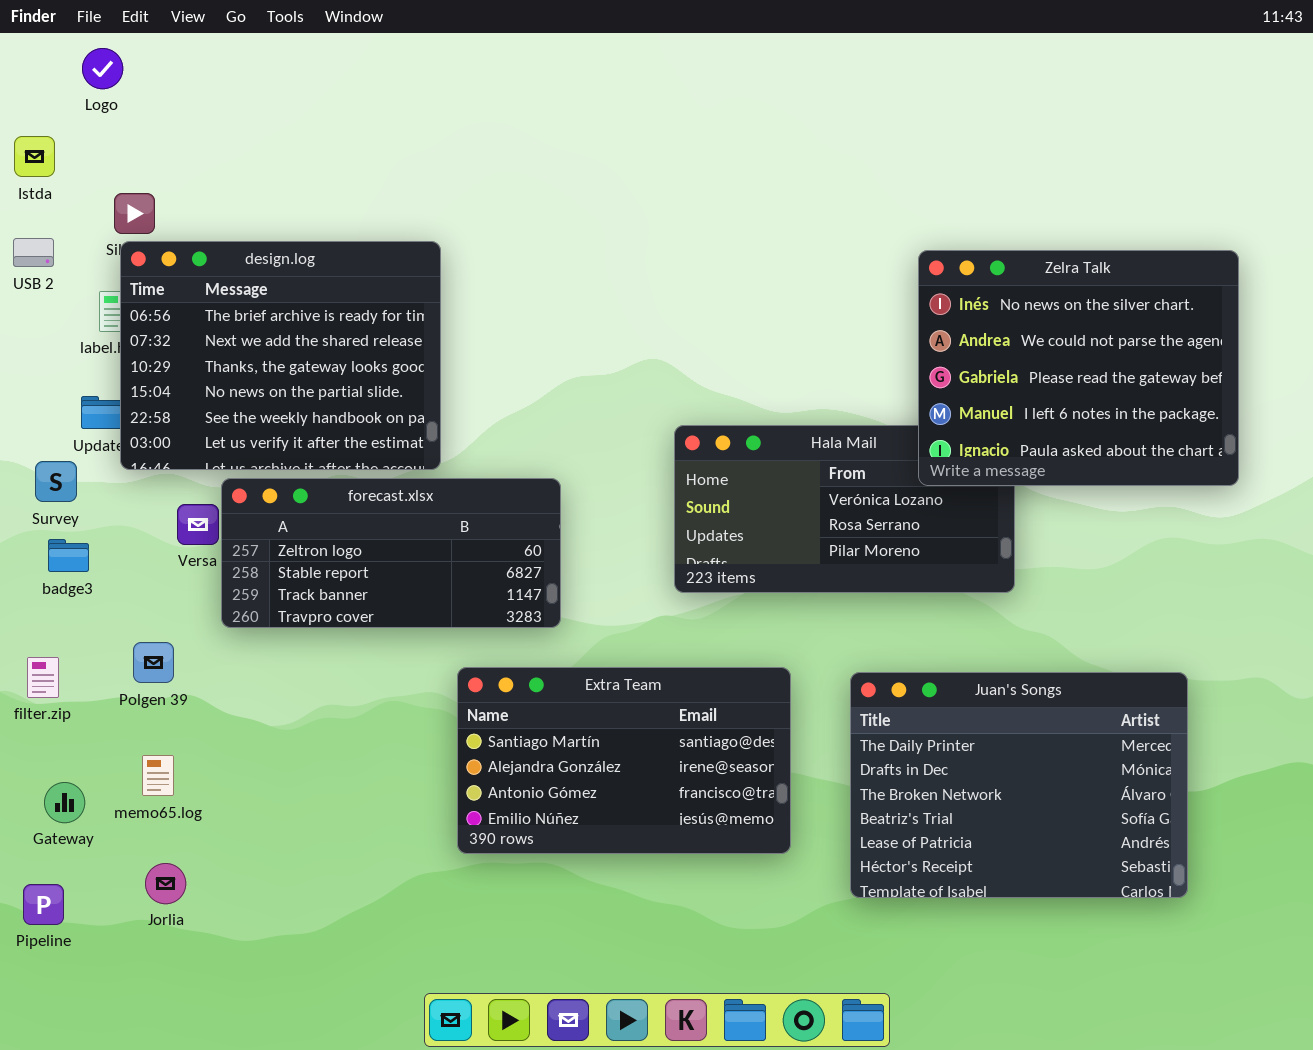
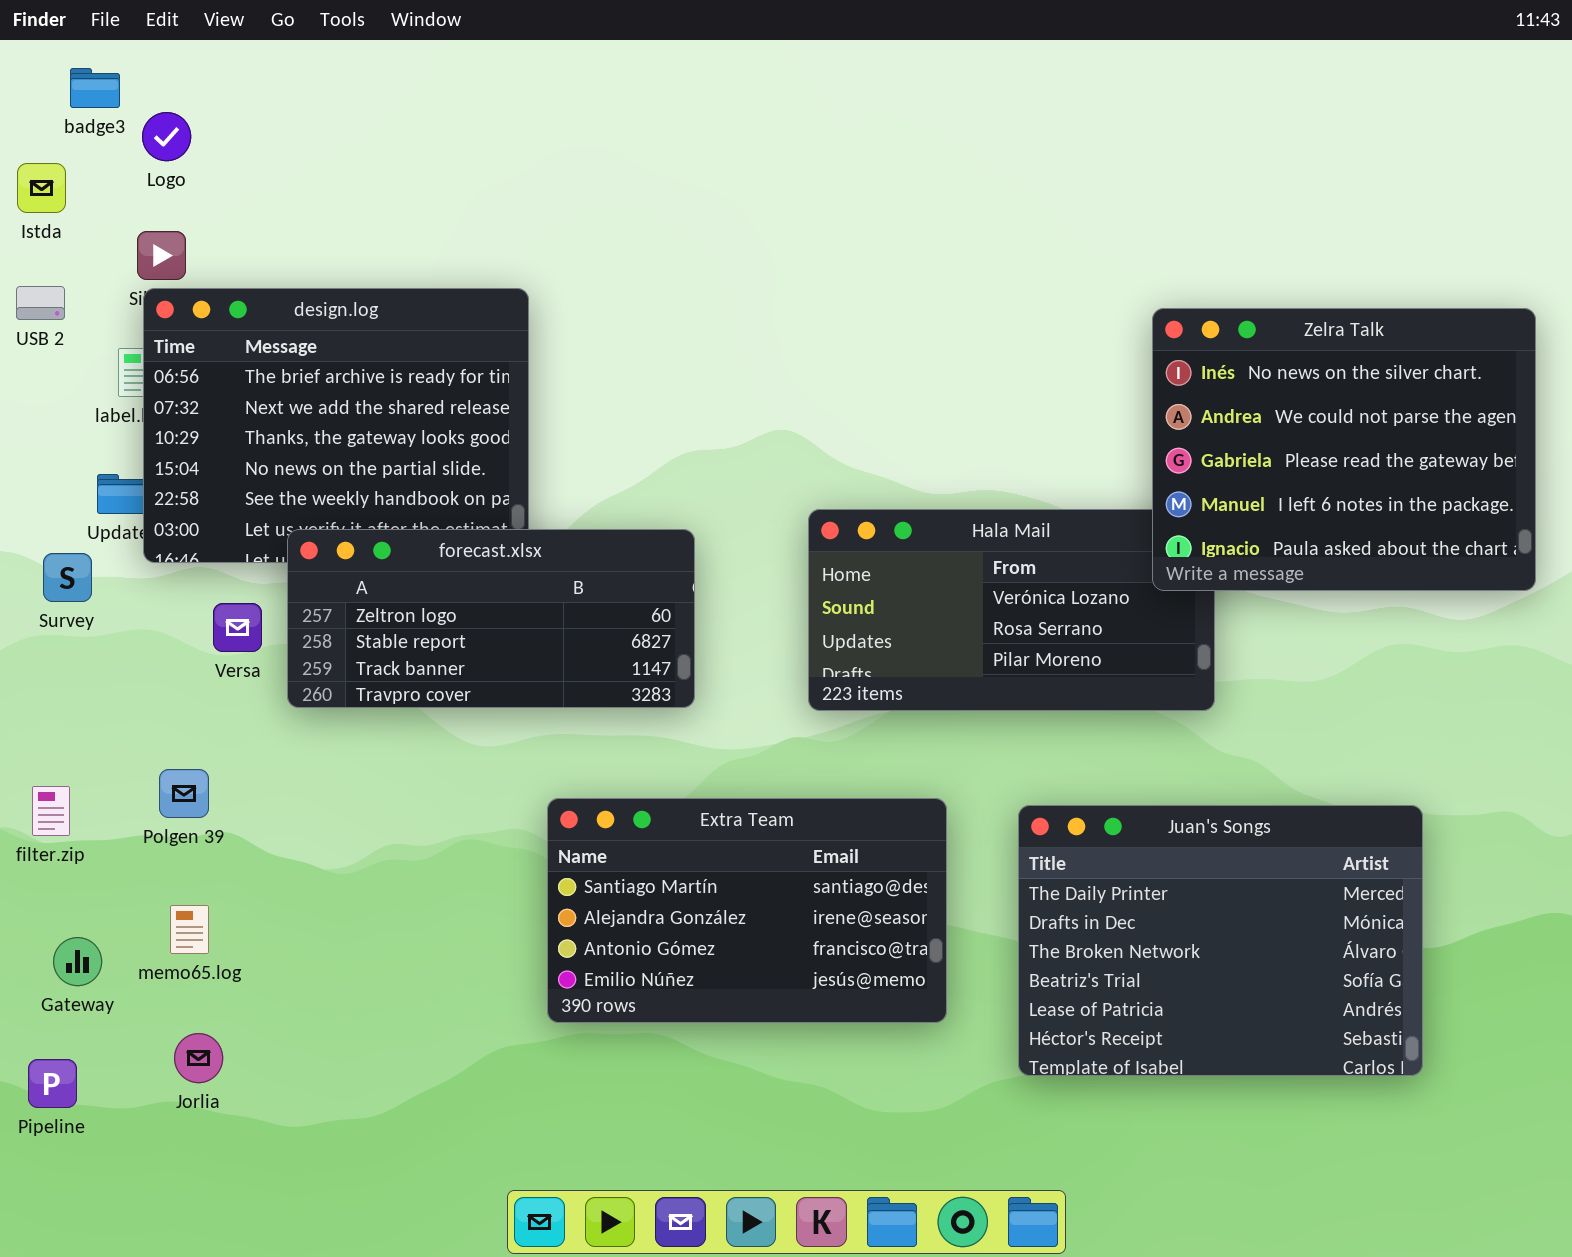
Logo: [82,48,123,89] -> [142,112,191,161], moved
Zelra Talk: [918,250,1239,486] -> [1152,308,1536,591], moved
forecast.xlsx: [221,478,561,628] -> [287,529,695,708], moved
badge3: [48,539,89,572] -> [70,68,120,108], moved

